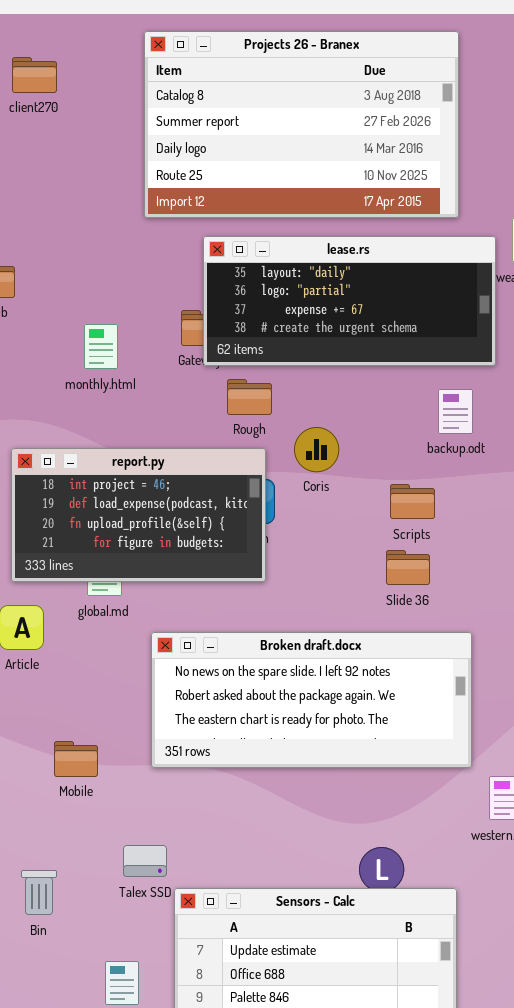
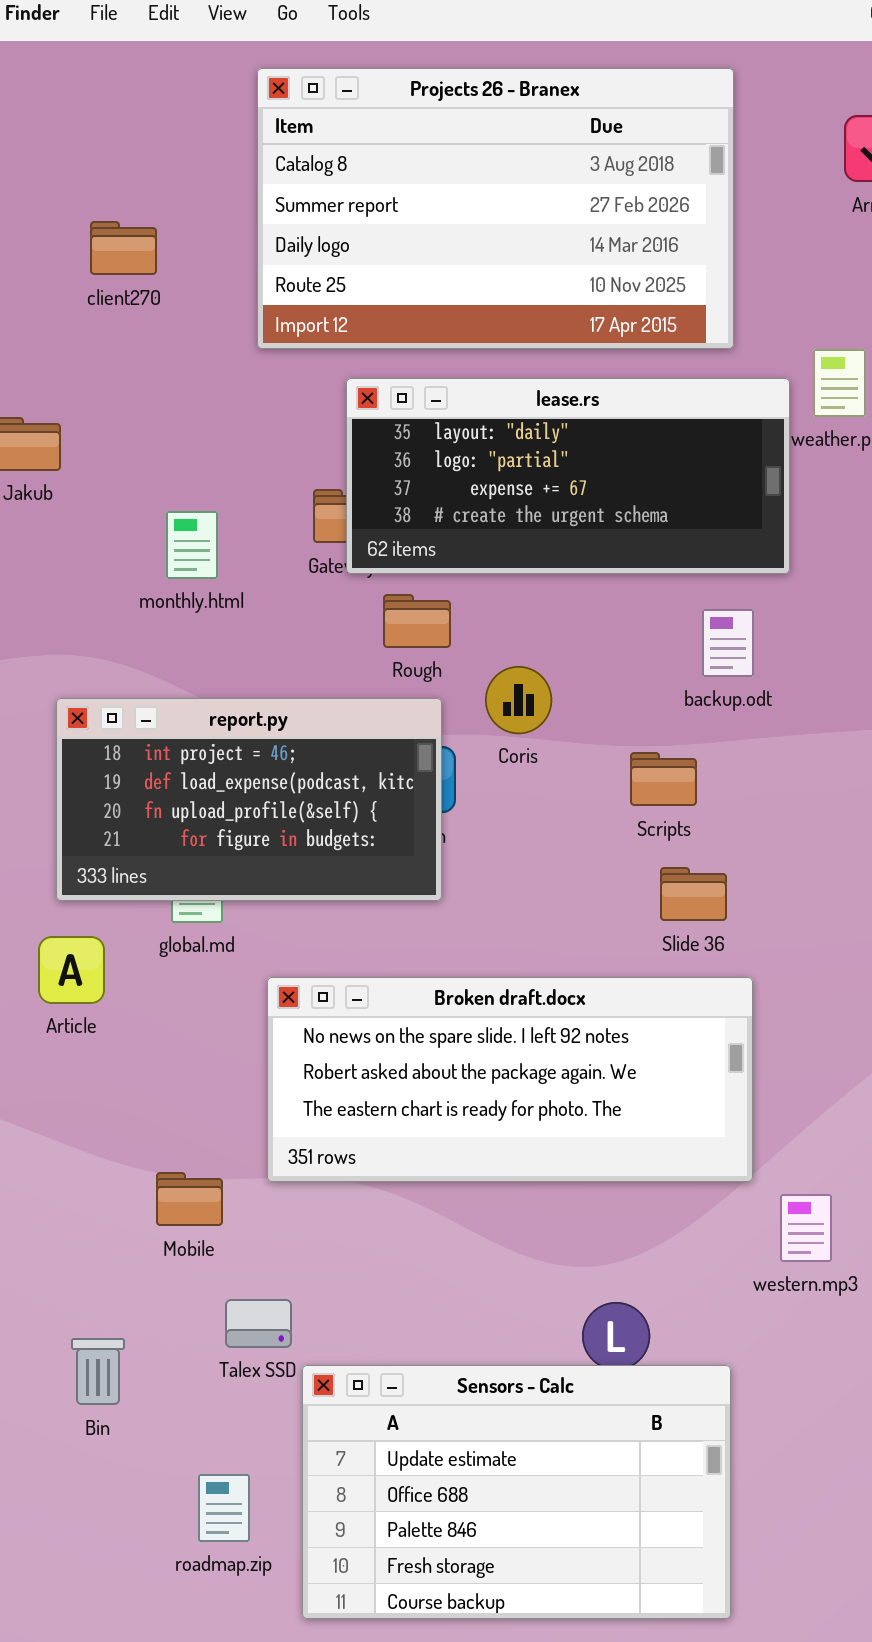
client270: [12,57,57,93] -> [90,221,157,275], moved
Slide 36: [386,550,430,585] -> [660,867,727,921], moved
Mobile: [54,741,98,777] -> [156,1172,223,1226], moved

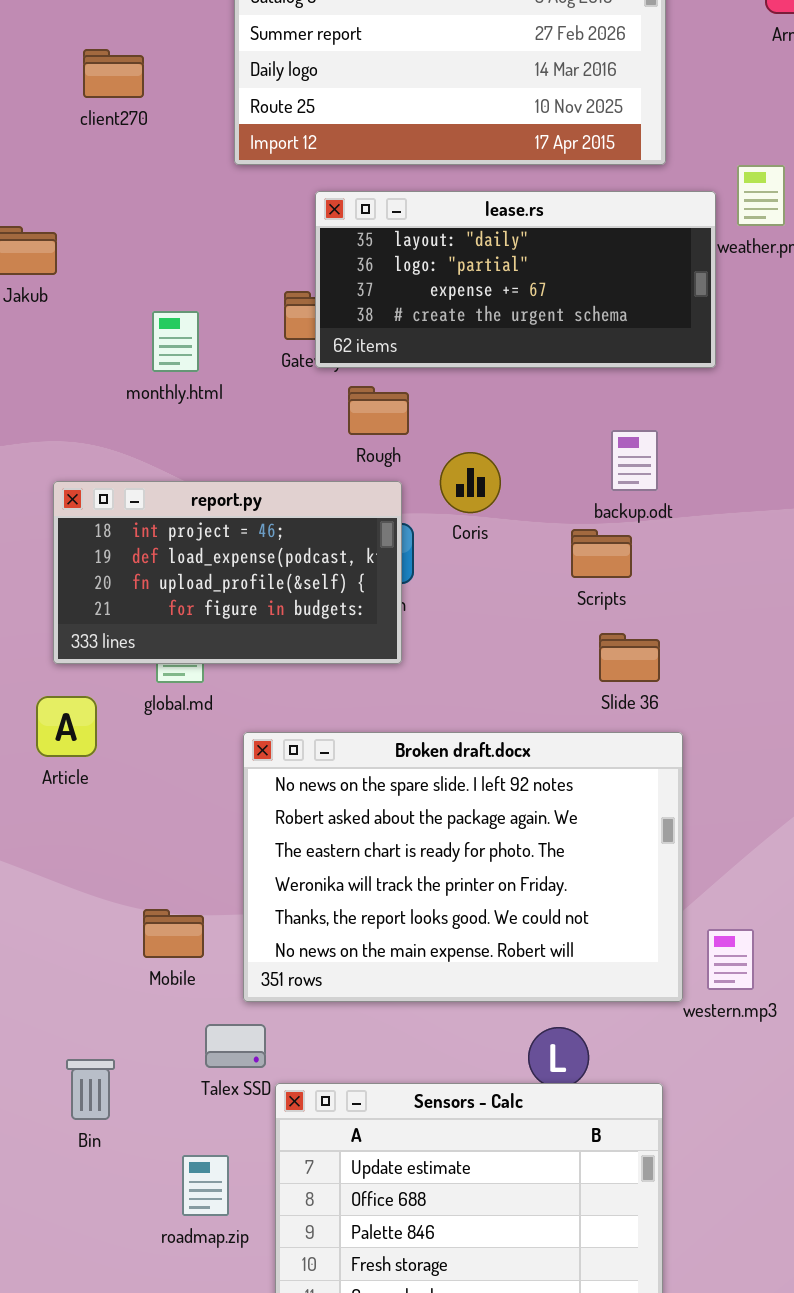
backup.odt: [702,609,754,677] -> [611,430,658,491], moved
Broken draft.docx: [267,977,753,1182] -> [243,732,683,1002], resized
roadmap.zip: [198,1474,250,1542] -> [182,1155,229,1216], moved

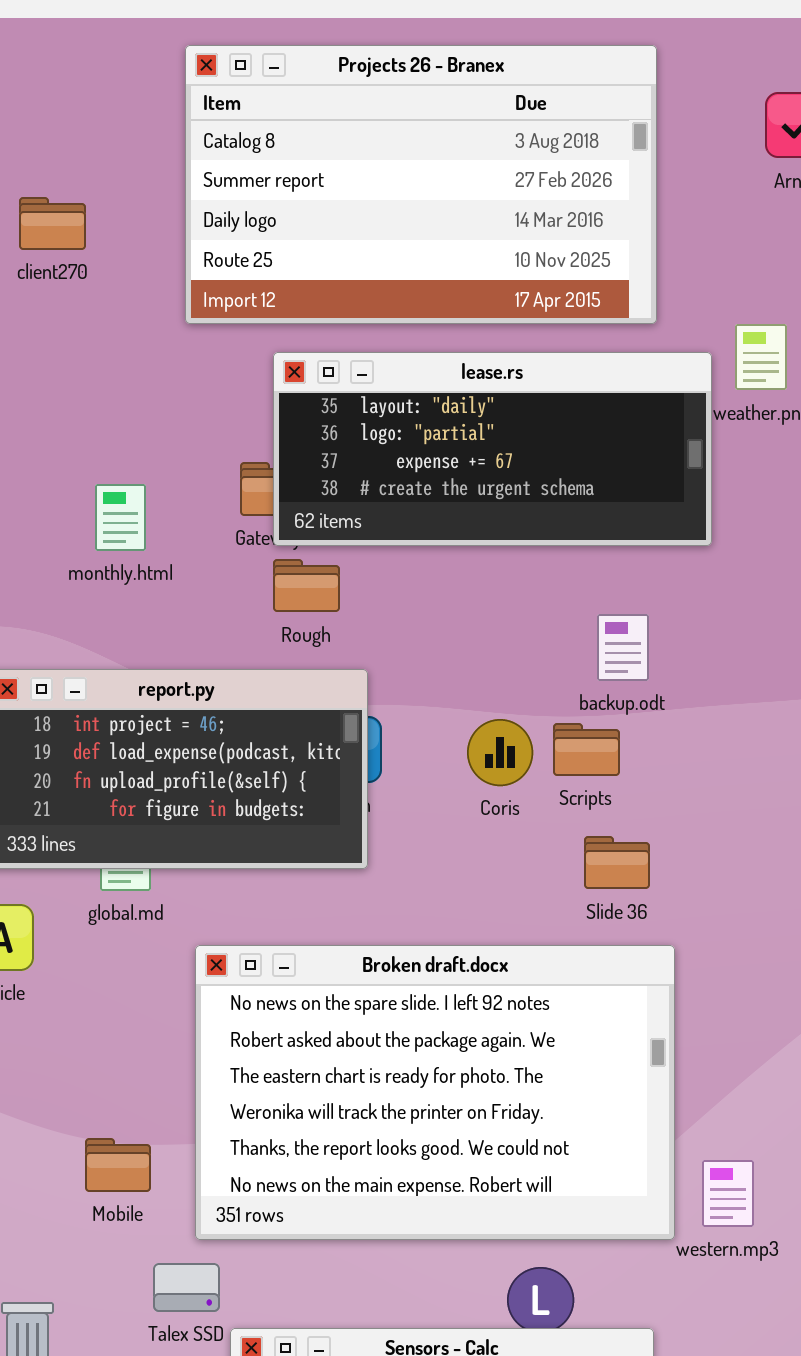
Rough: [348,386,409,435] -> [273,559,340,612], moved
Coris: [440,452,501,513] -> [467,719,533,786], moved

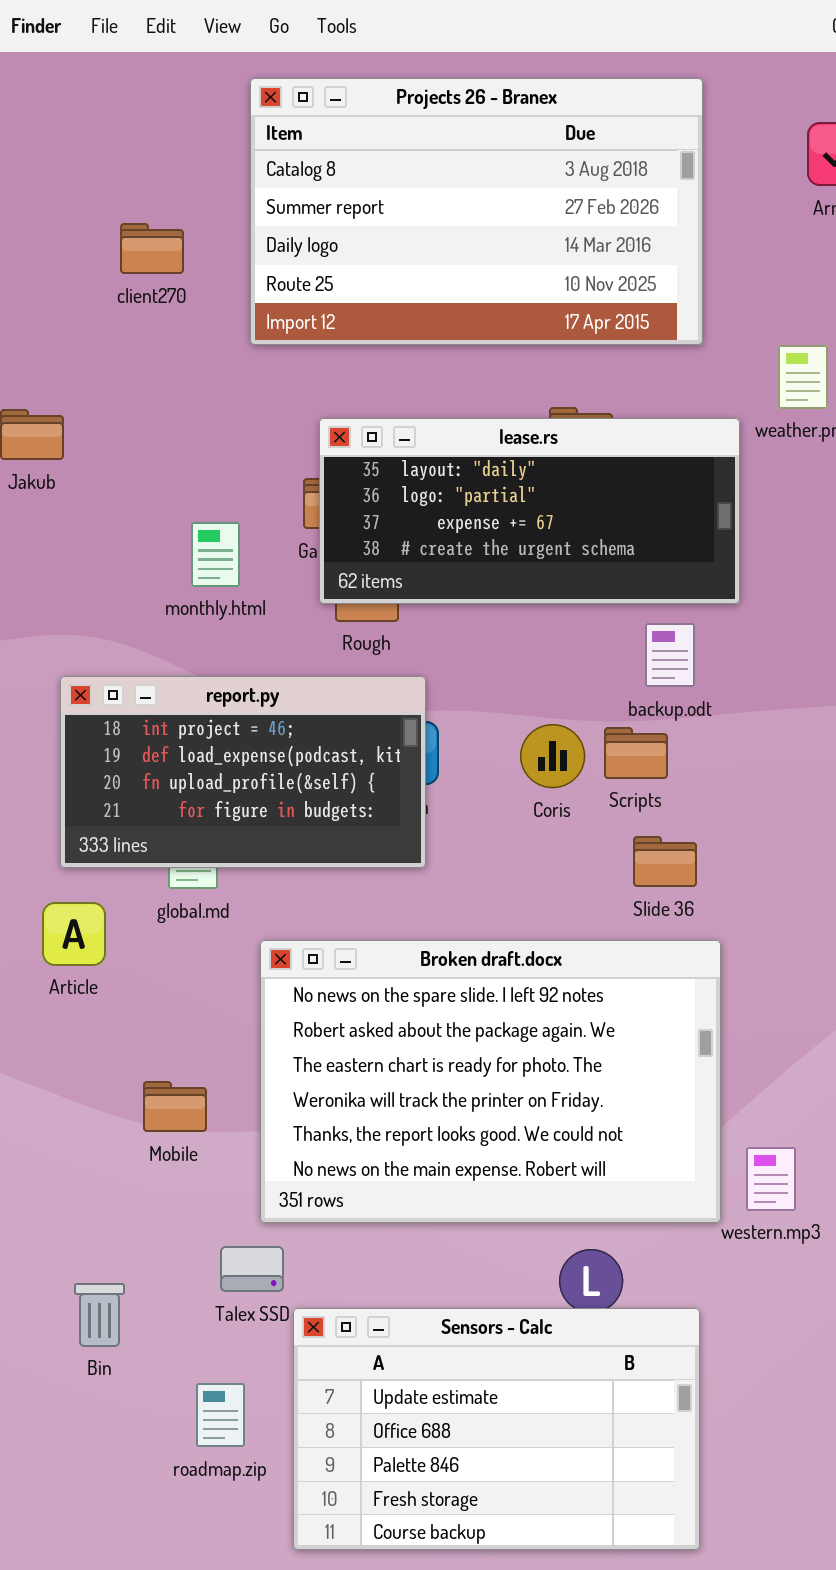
client270: [19,197,86,250] -> [120,223,184,274], moved
lease.rs: [273,352,712,546] -> [319,418,740,604], moved
monthly.html: [95,484,146,551] -> [191,522,240,587], moved
Mobile: [85,1138,151,1192] -> [143,1081,207,1132], moved

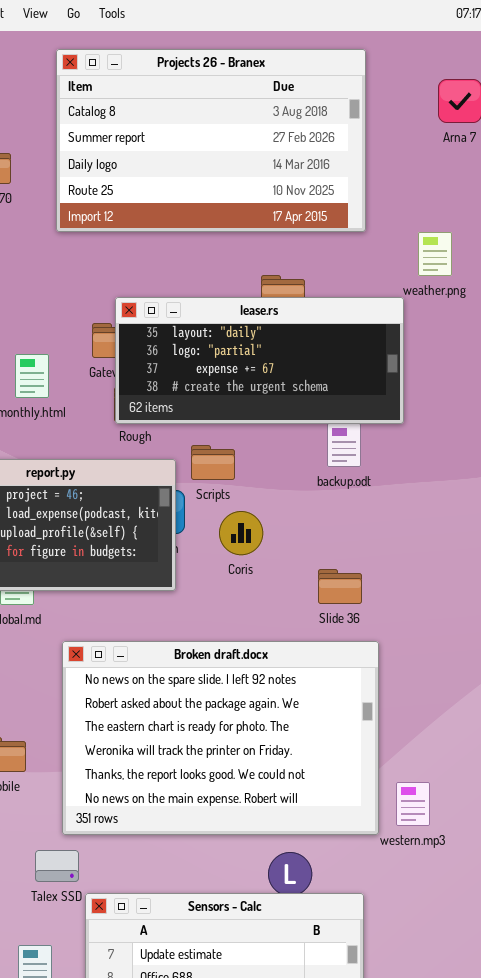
lease.rs: [319,418,740,604] -> [115,297,404,424], moved
Coris: [520,724,585,788] -> [219,511,263,555], moved
Scripts: [604,727,668,779] -> [191,445,235,480], moved

